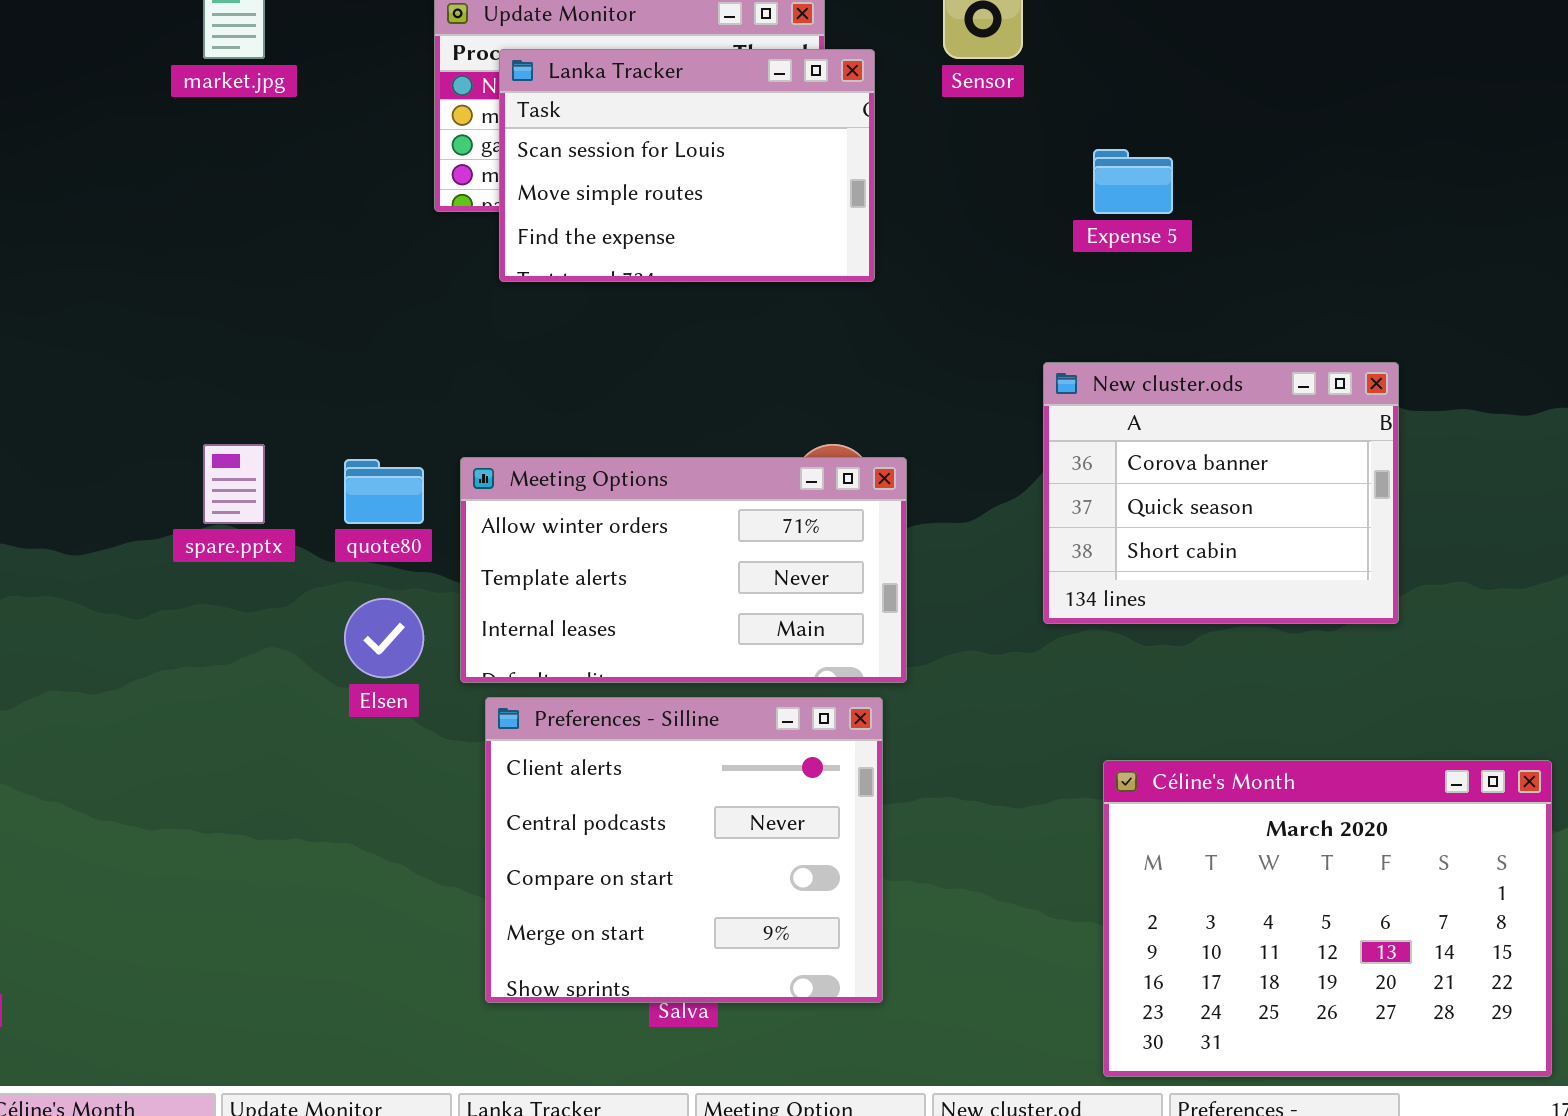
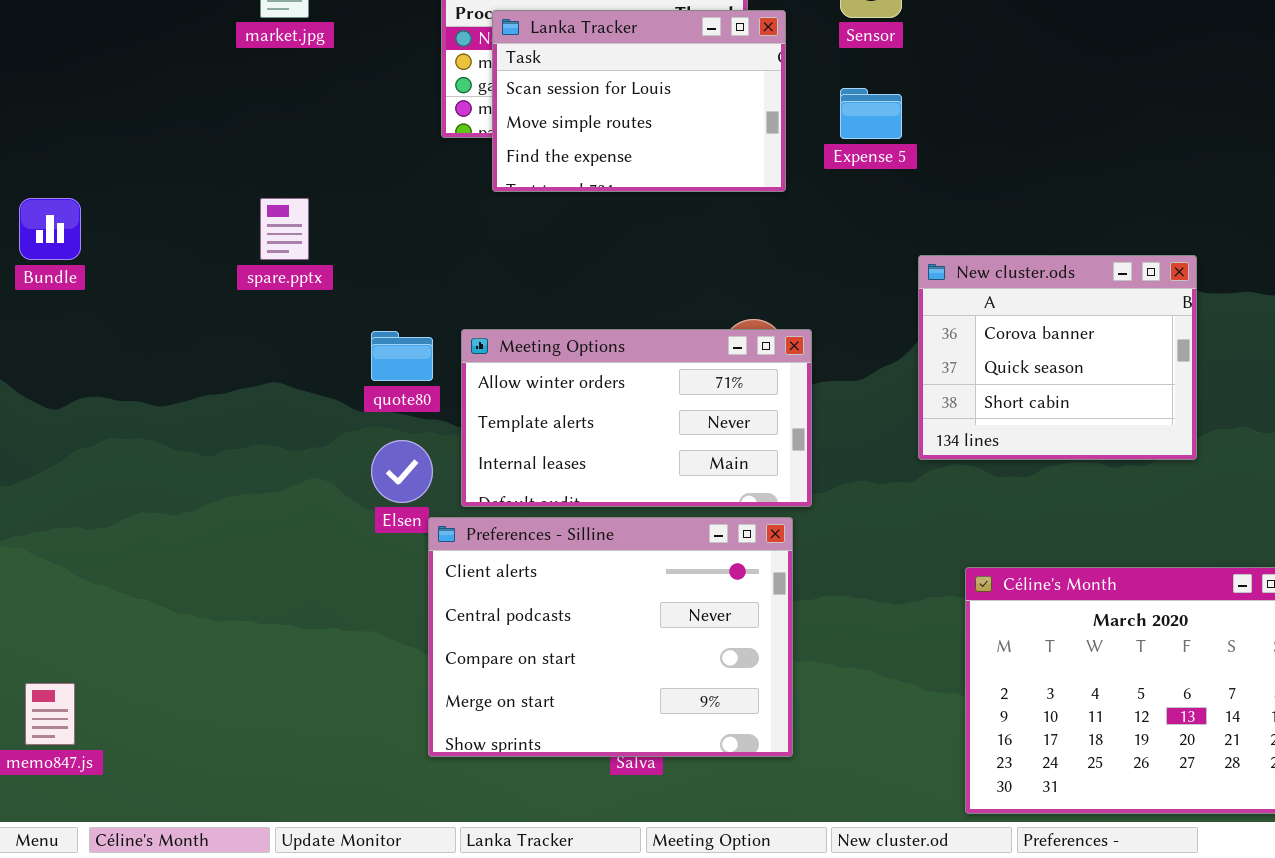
Expense 5: [1093,149,1173,214] -> [840,88,902,139], moved
spare.pptx: [203,444,265,524] -> [260,198,309,260], moved
Preferences - Silline: [485,697,883,1003] -> [428,517,793,757], resized

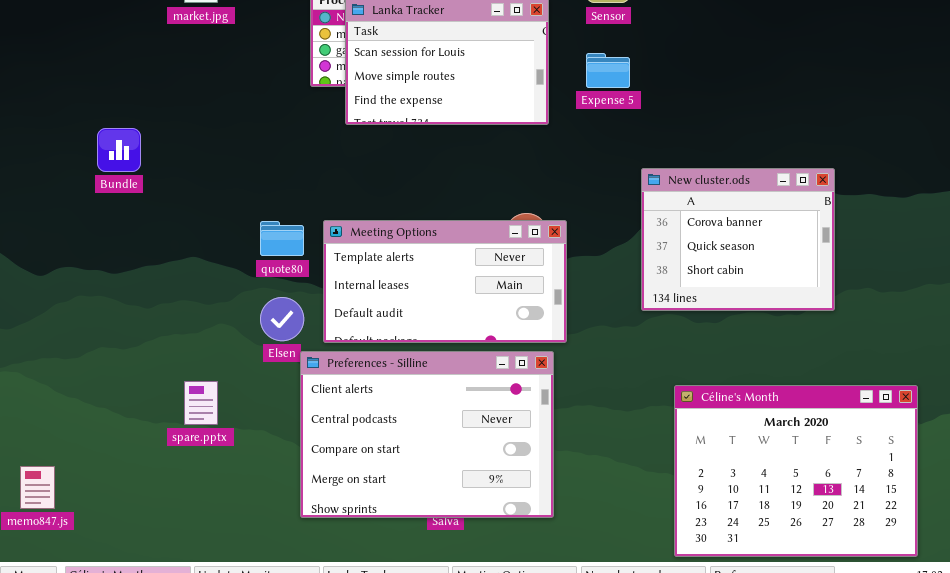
Bundle: [19,198,81,260] -> [97,128,141,172], moved
spare.pptx: [260,198,309,260] -> [184,381,218,425], moved
Meeting Options: [461,329,812,507] -> [323,220,567,343], scrolled down 1 row

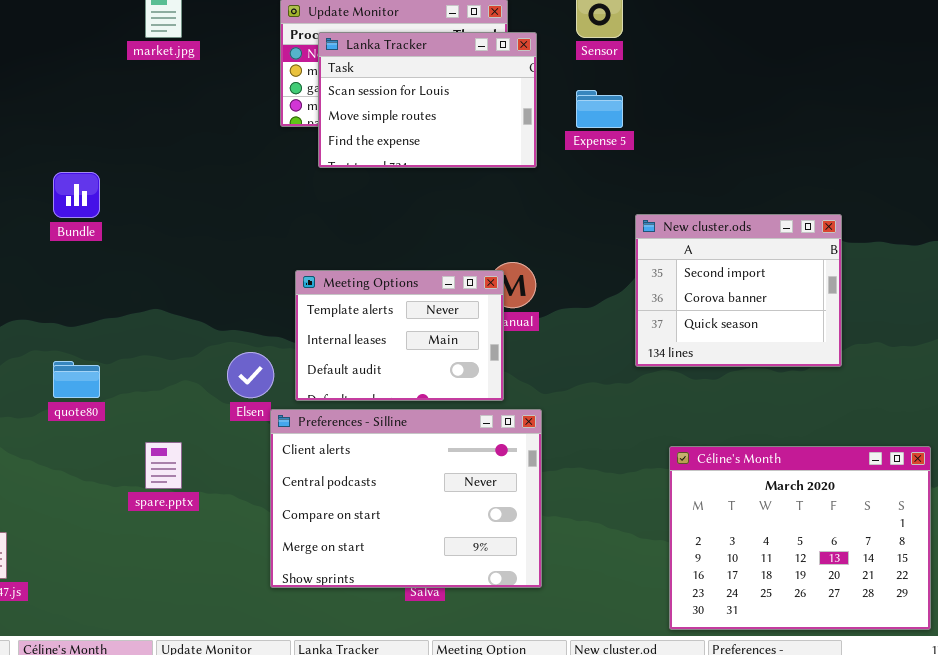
New cluster.ods: [641,168,835,311] -> [635,214,842,367], scrolled up 1 row
Meeting Options: [323,220,567,343] -> [295,270,504,401], resized
quote80: [260,221,304,256] -> [53,361,100,398], moved

